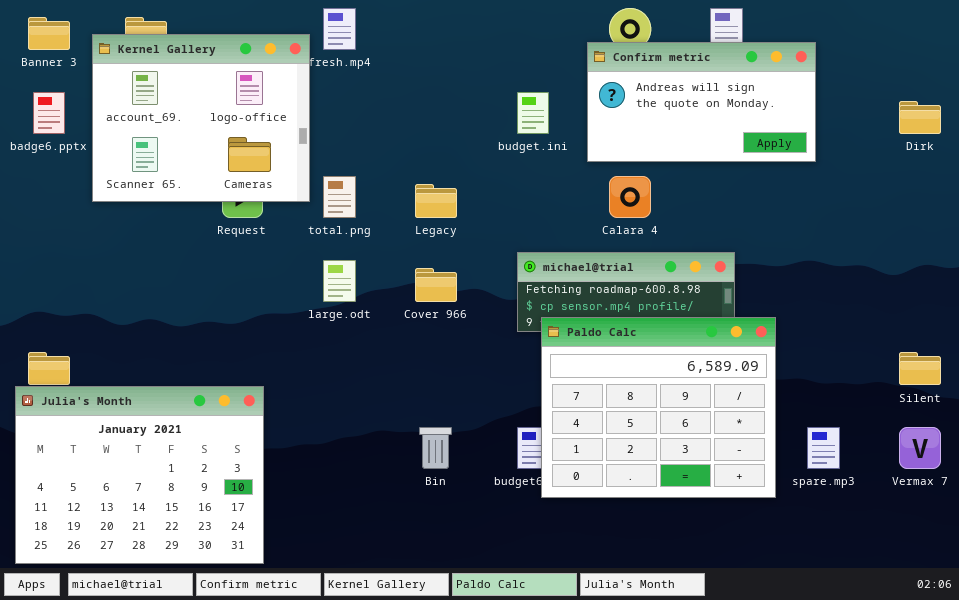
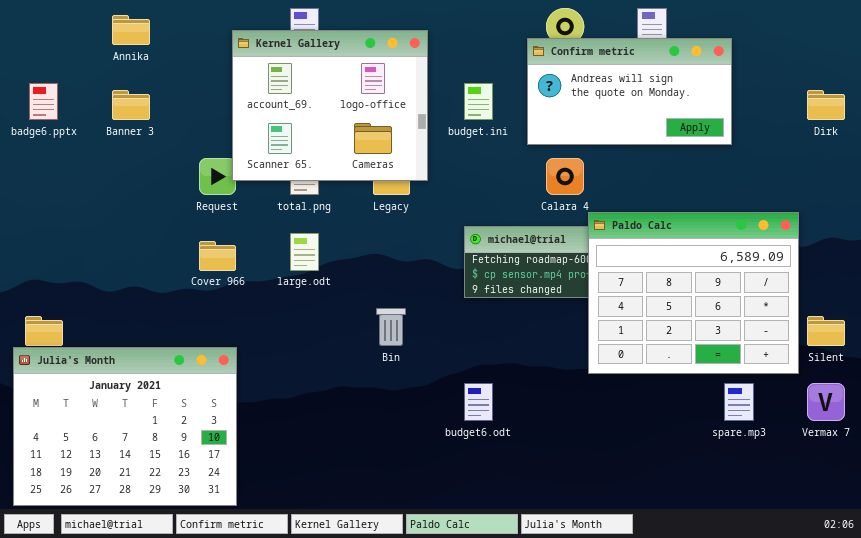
Banner 3: [28,17,70,50] -> [112,90,150,120], moved
Kernel Gallery: [92,34,310,202] -> [232,30,428,181], moved
Cover 966: [415,268,457,302] -> [199,241,236,271], moved
Paldo Calc: [541,317,776,498] -> [588,212,799,374], moved
Bin: [419,427,452,469] -> [376,308,406,346], moved

